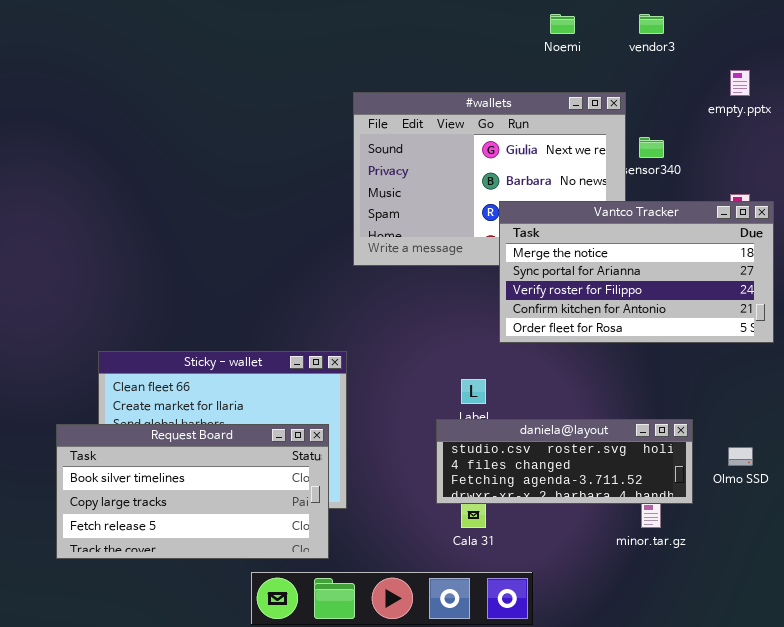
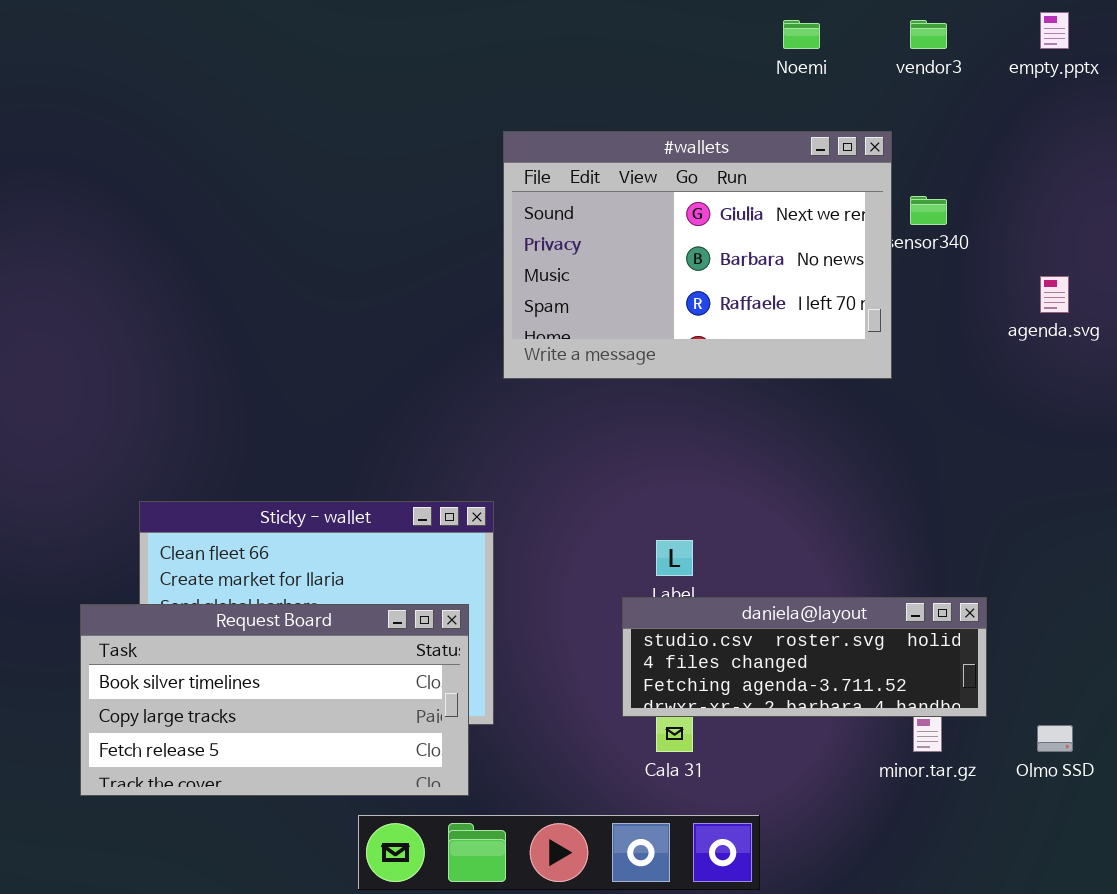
empty.pptx: [730,70,750,96] -> [1040,12,1069,49], moved
Vantco Tracker: [499,201,774,343] -> none, closed
Olmo SSD: [728,447,753,466] -> [1037,725,1073,752], moved

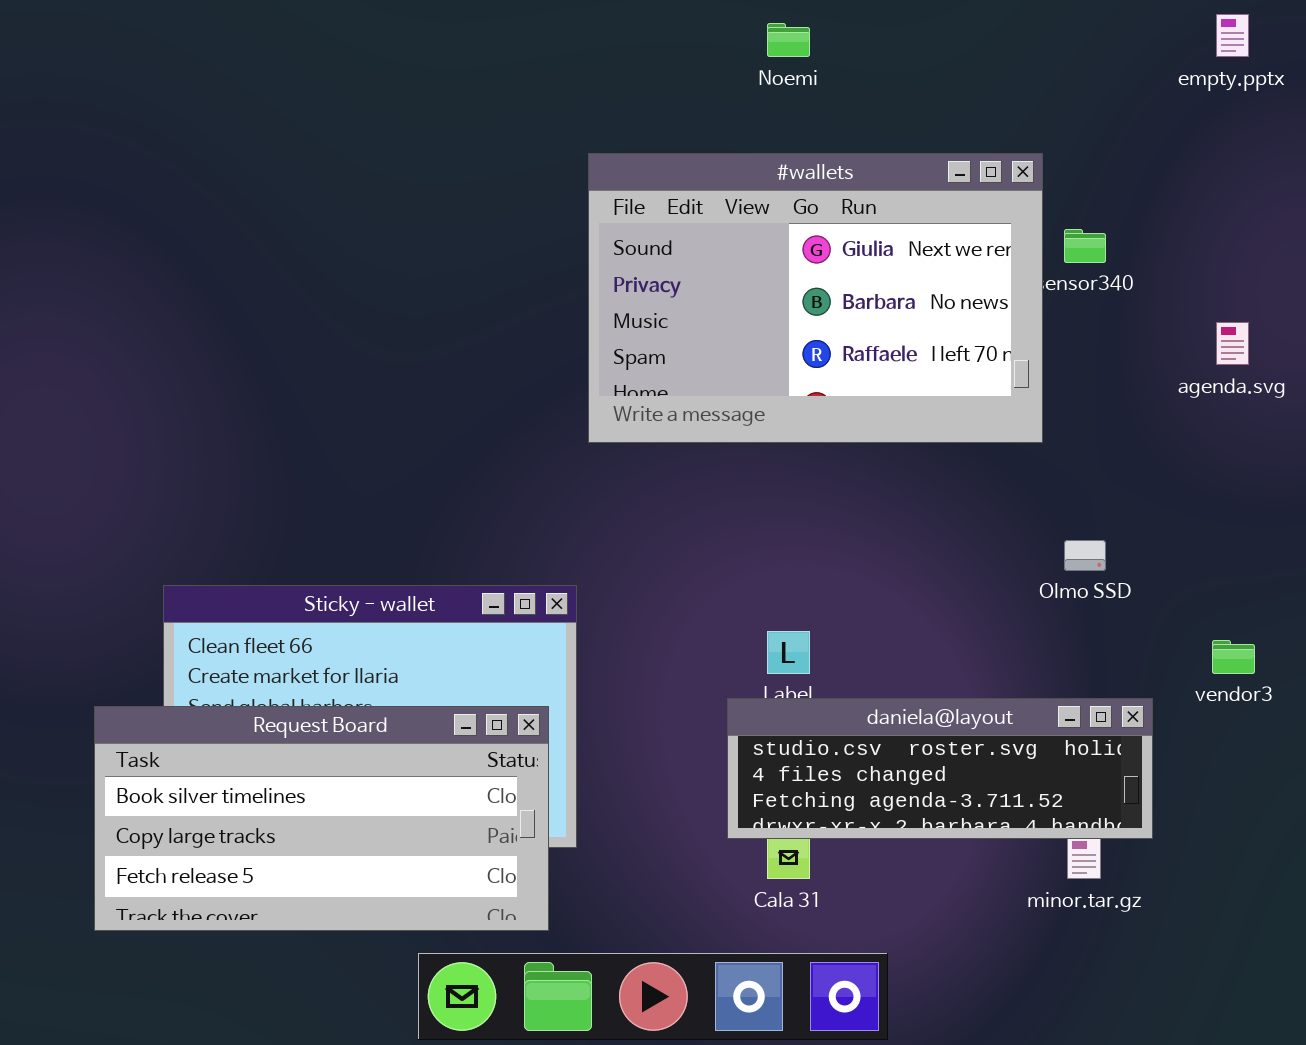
Noemi: [783,20,820,49] -> [767,23,810,57], moved
vendor3: [910,20,947,49] -> [1212,640,1255,674], moved
Olmo SSD: [1037,725,1073,752] -> [1064,540,1106,571], moved

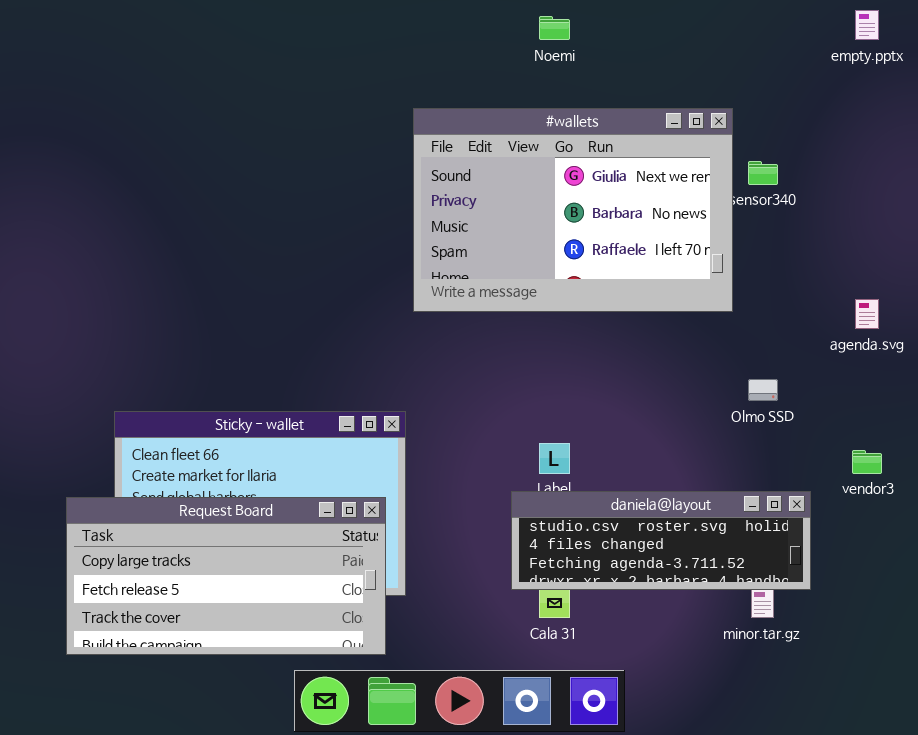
agenda.svg: [1216,322,1249,365] -> [855,299,879,329], moved
Request Board: [94,706,549,931] -> [66,497,386,655], scrolled down 1 row

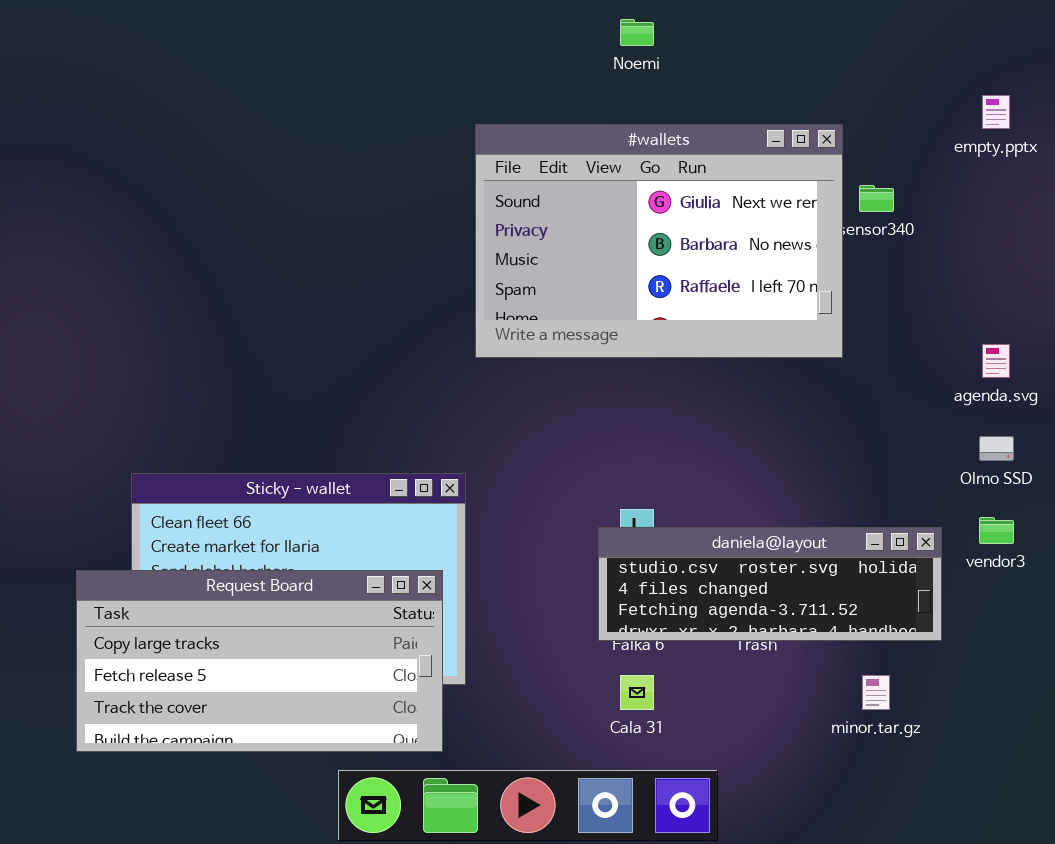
empty.pptx: [855,10,879,40] -> [982,95,1010,129], moved
Olmo SSD: [748,379,778,401] -> [979,436,1014,461], moved
daniela@layout: [511,491,811,590] -> [598,527,942,641], moved

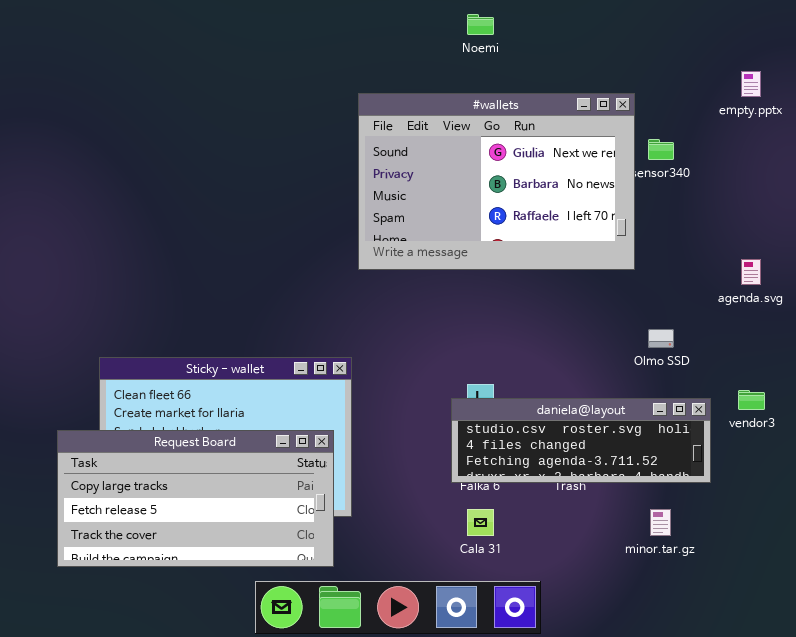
Olmo SSD: [979,436,1014,461] -> [648,329,674,348], moved

